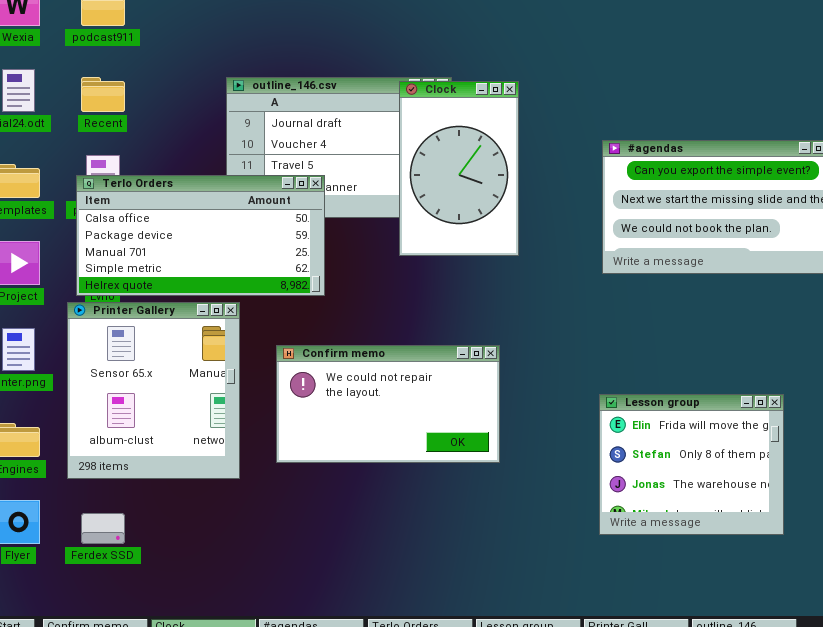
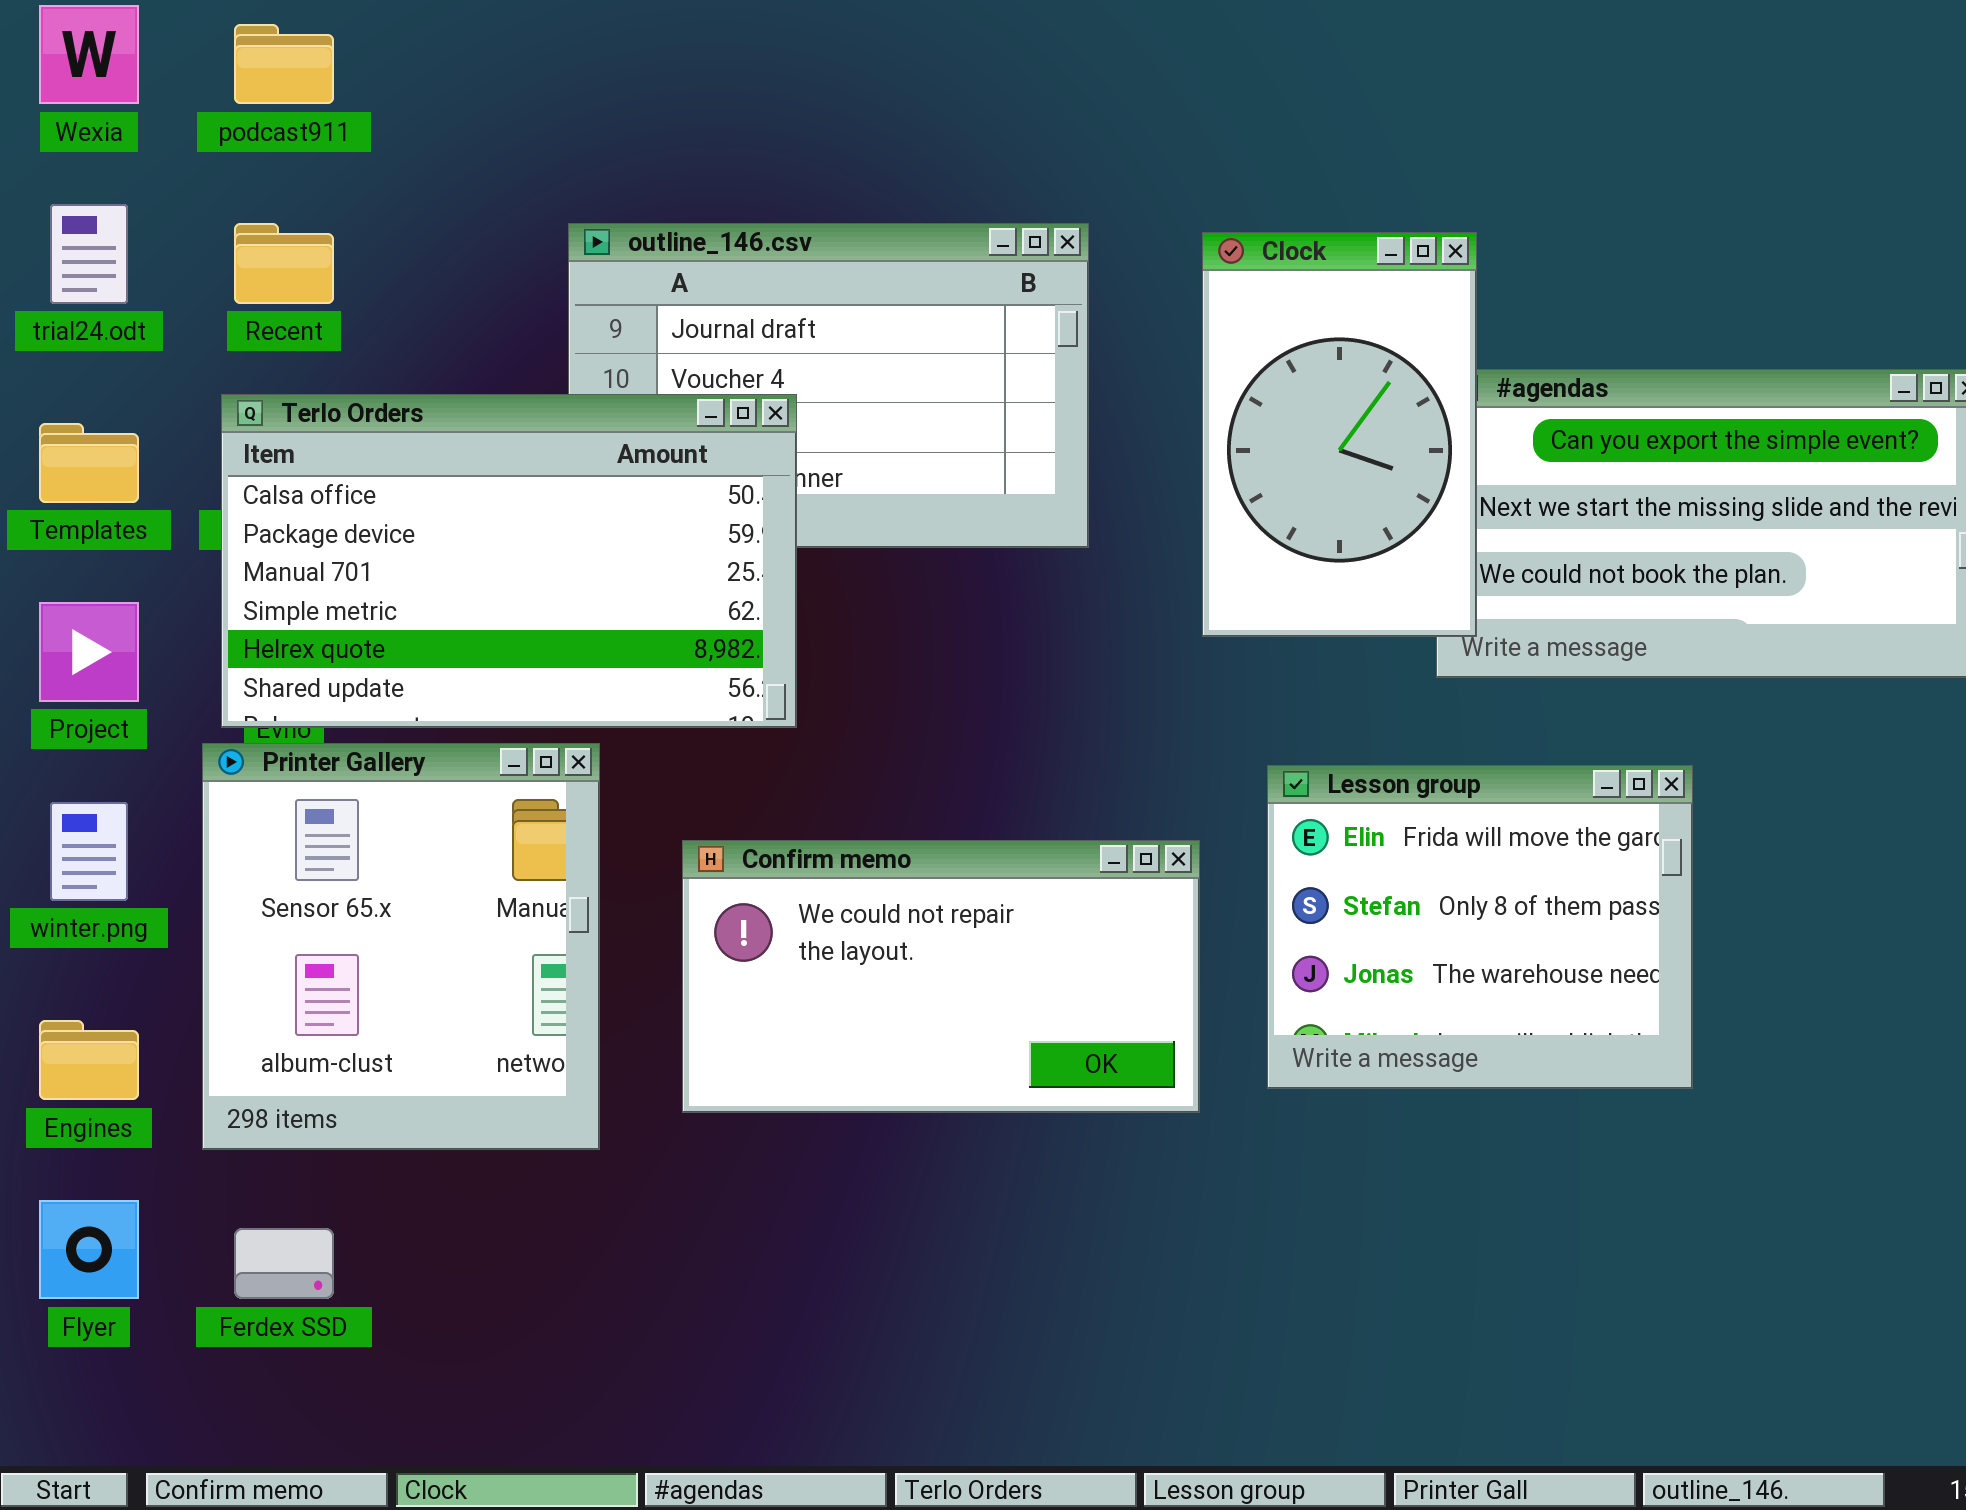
Clock: [399,81,519,256] -> [1202,232,1477,637], moved
Terlo Orders: [76,175,325,296] -> [221,394,797,728], resized
Lesson group: [599,394,784,535] -> [1267,765,1693,1089], moved

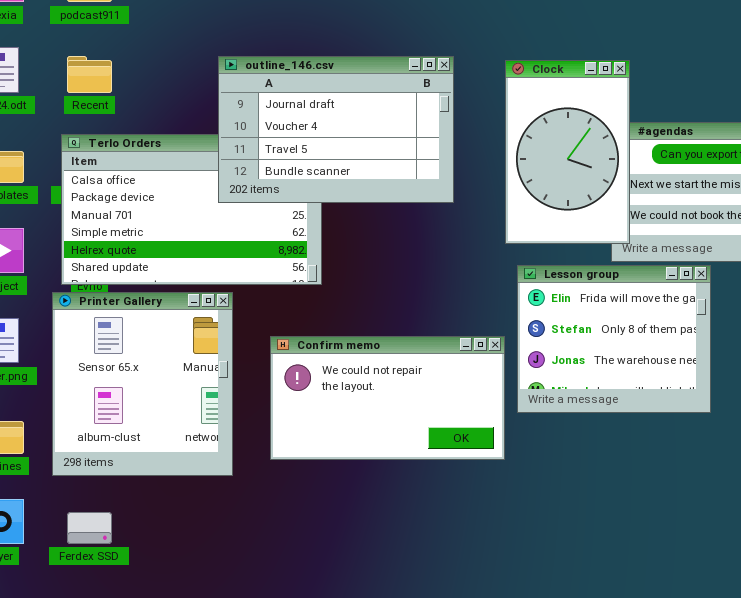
outline_146.csv: [568,223,1089,548] -> [218,56,454,203], raised
Lesson group: [1267,765,1693,1089] -> [517,265,711,413], moved

